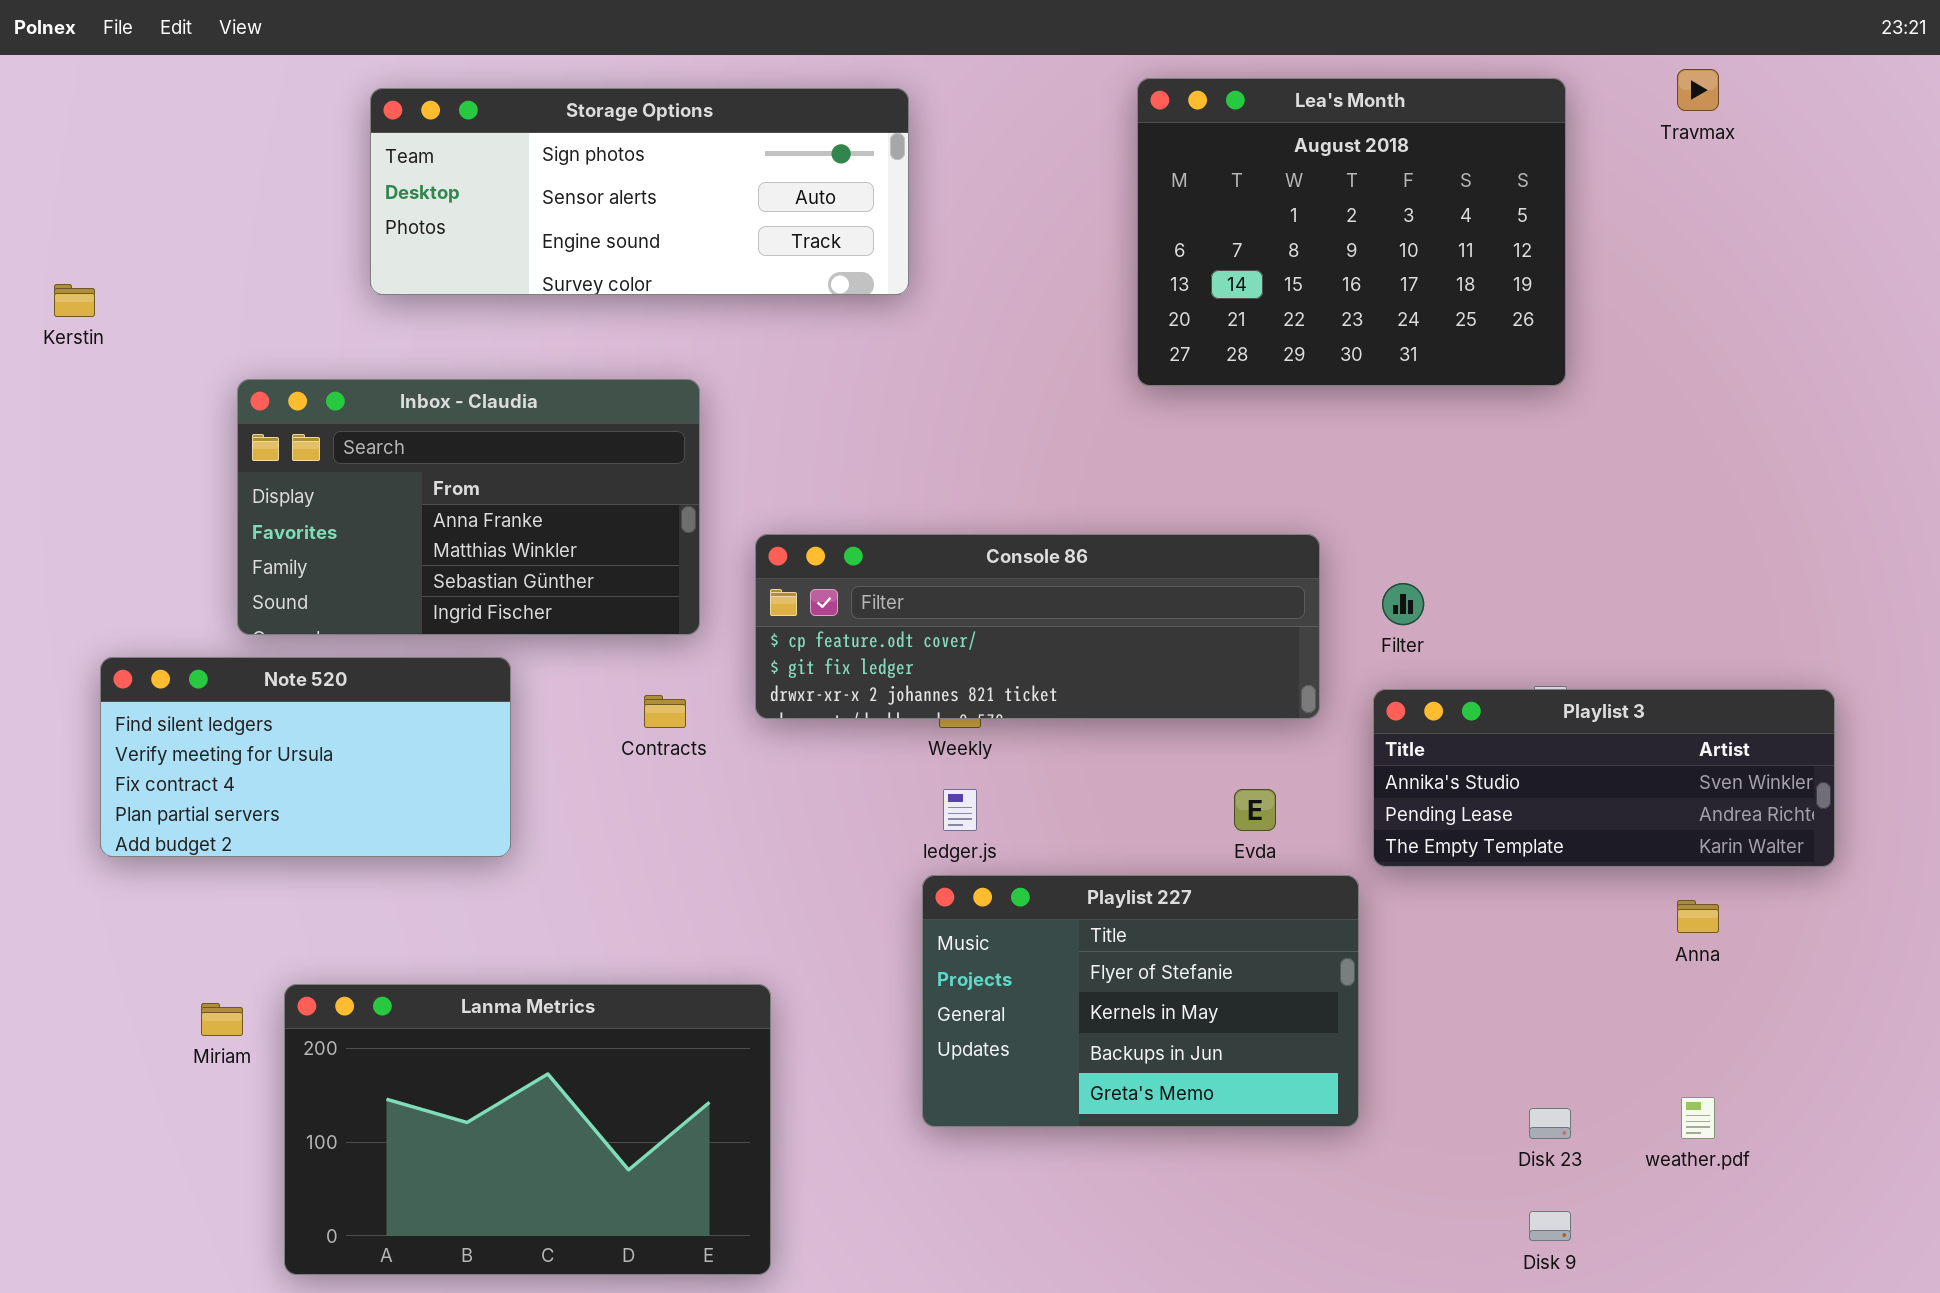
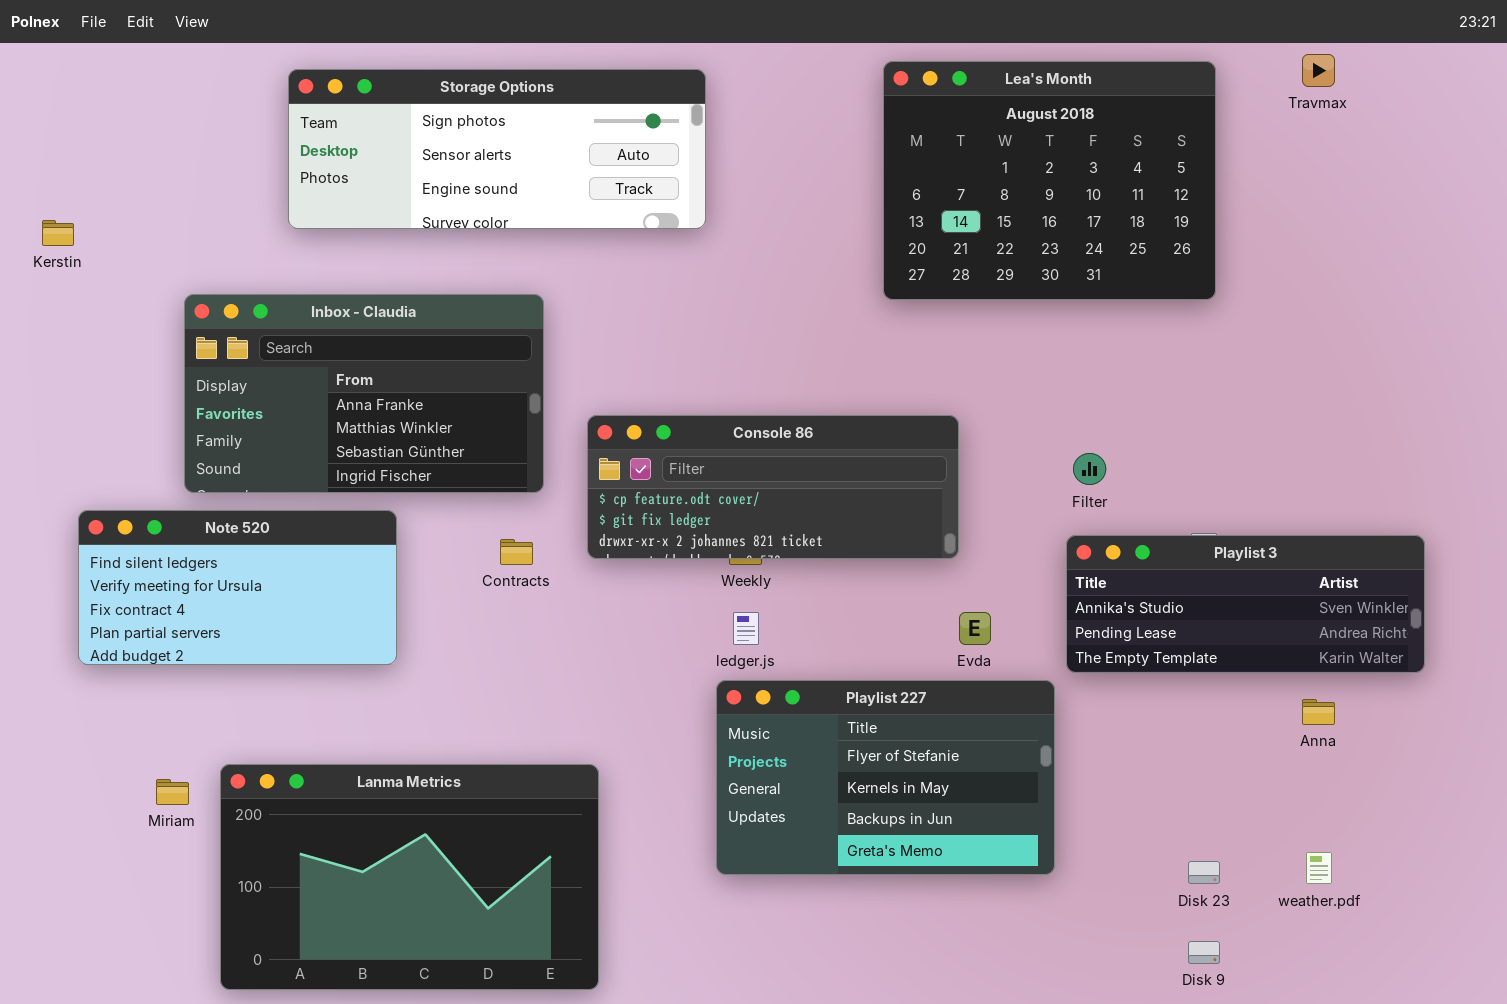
Console 86: [755,534,1320,719] -> [587,415,959,559], resized

